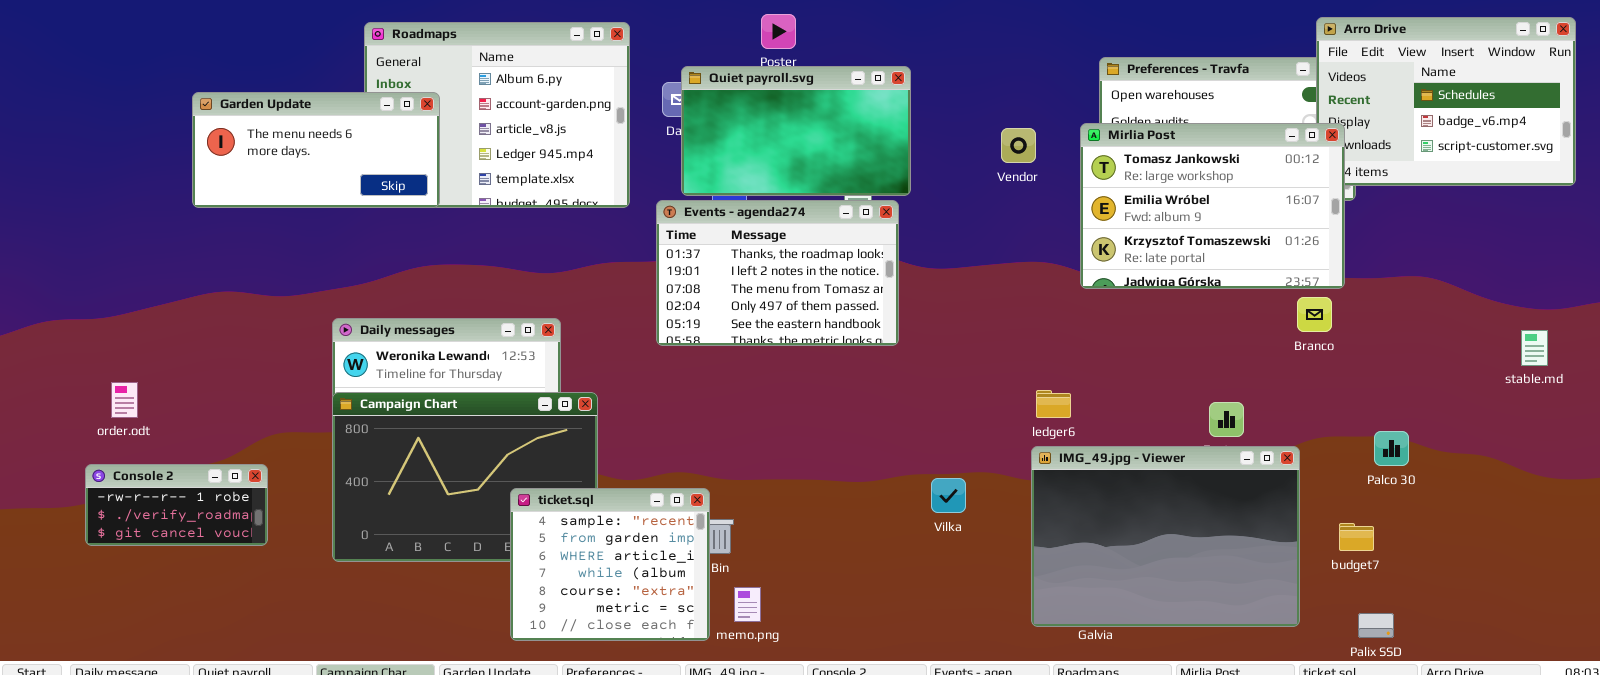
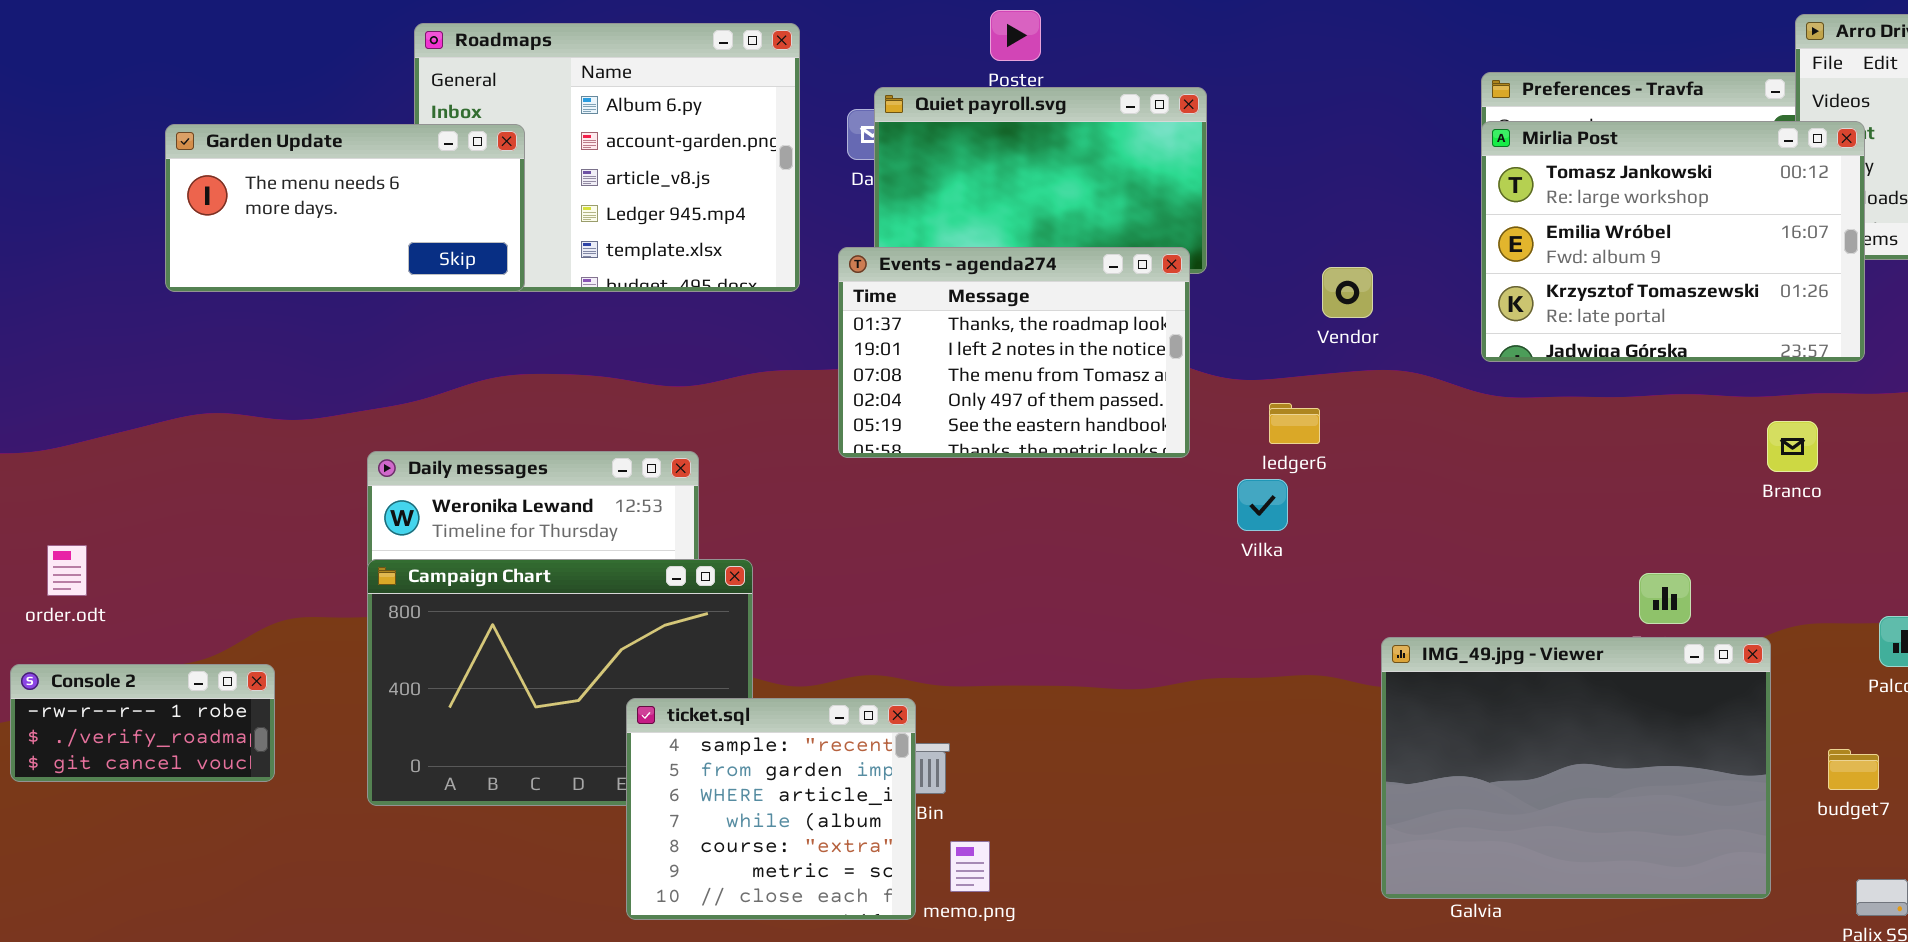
Mirlia Post: [1080,123,1345,289] -> [1481,121,1865,362], moved
Vendor: [1001,128,1036,163] -> [1322,267,1373,318], moved
Events - agenda274: [656,200,899,346] -> [838,247,1190,458], moved
ledger6: [1036,390,1071,418] -> [1269,403,1320,444], moved
Vilka: [931,478,966,513] -> [1237,479,1288,531], moved

